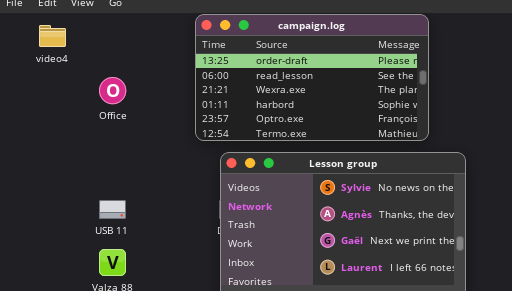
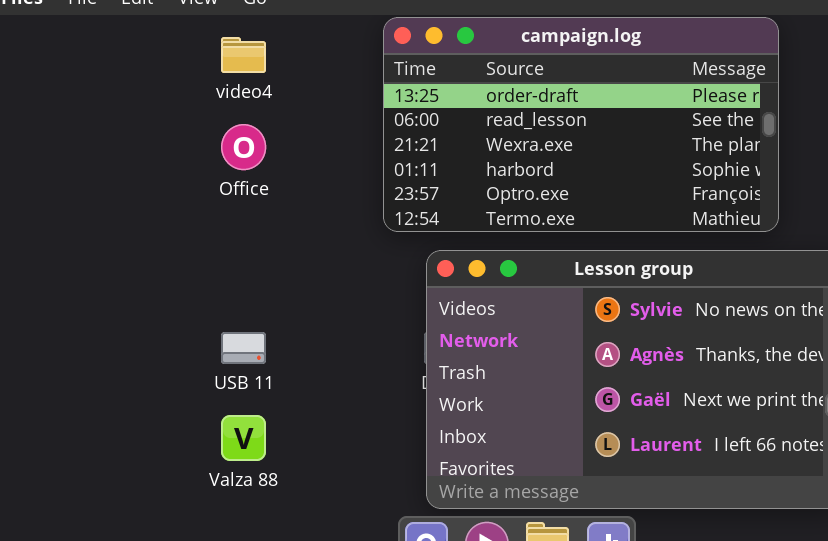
video4: [39,25,66,47] -> [221,37,266,73], moved

